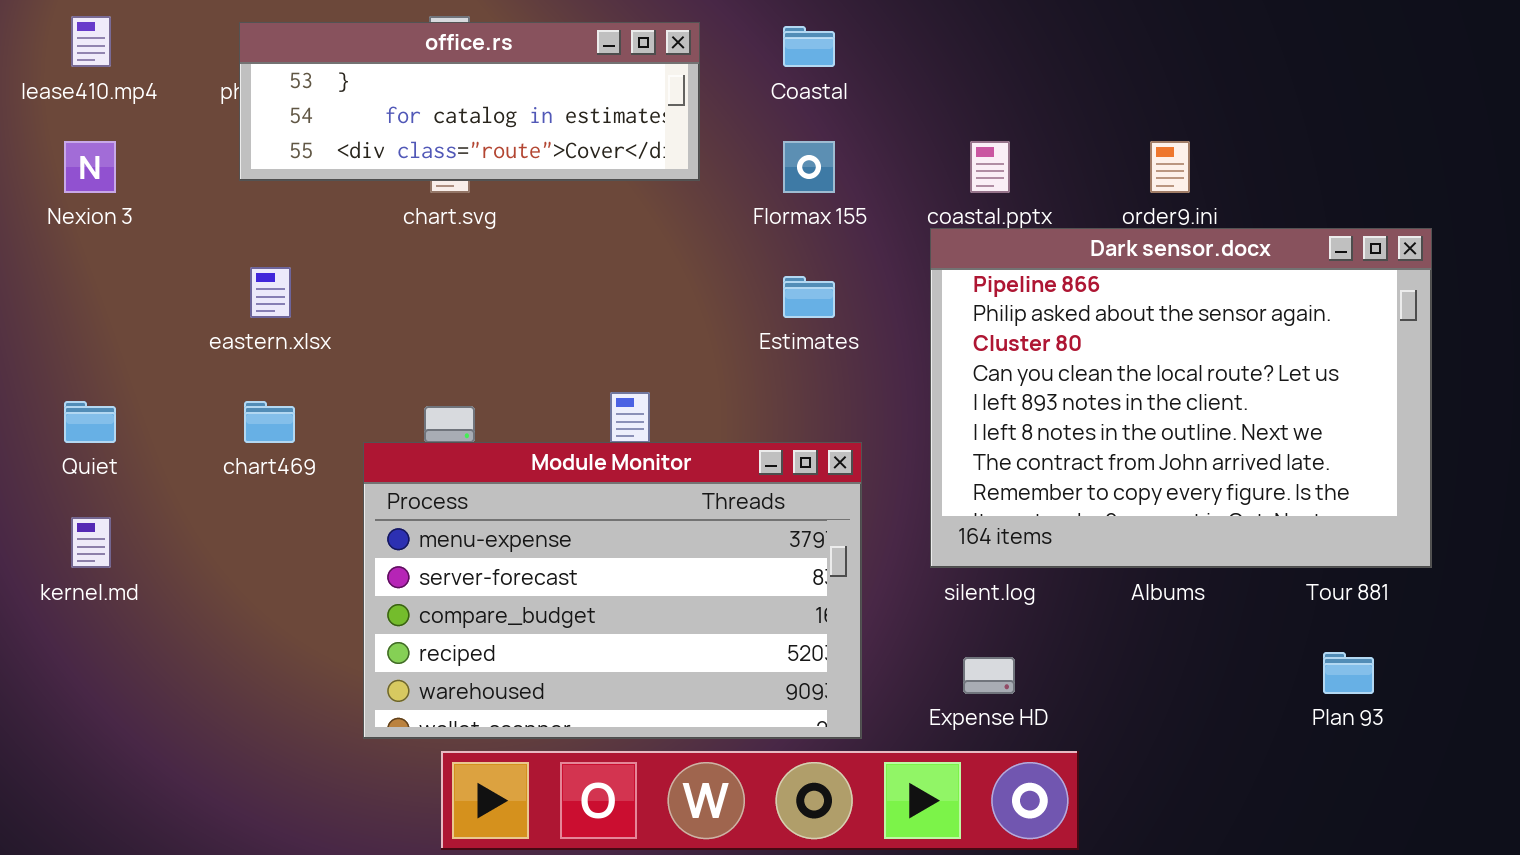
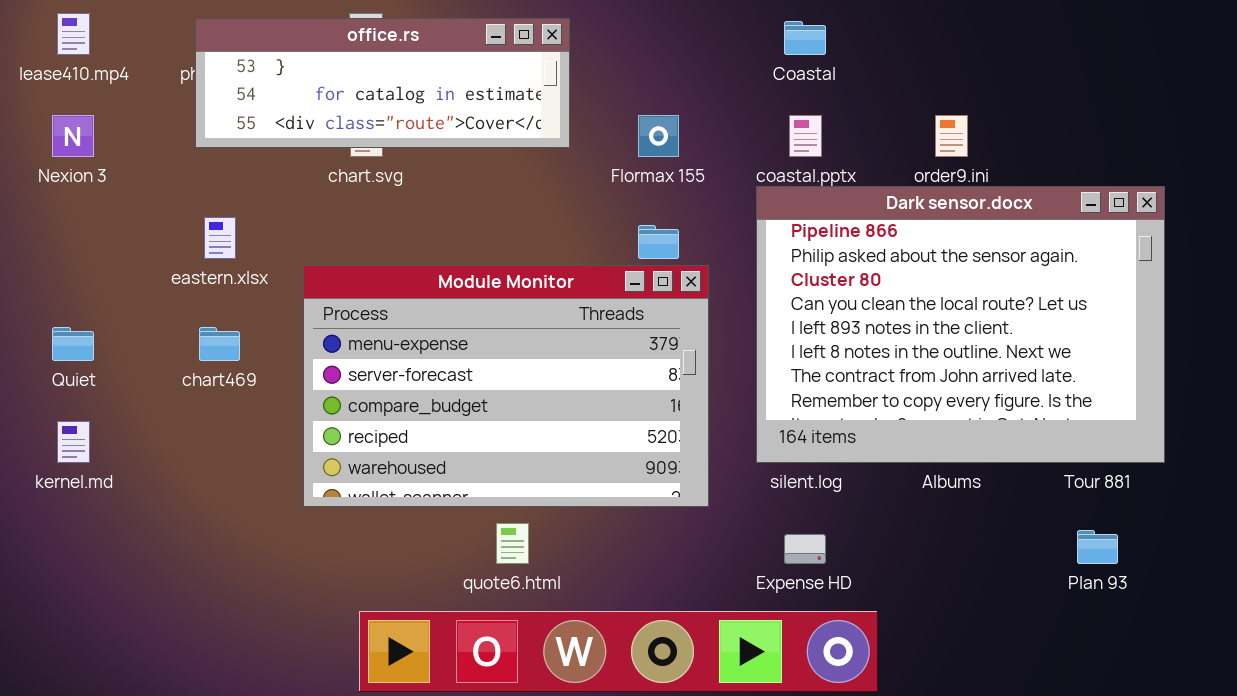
Coastal: [783,26,835,67] -> [784,21,826,55], moved
Module Monitor: [363,442,862,739] -> [303,265,709,507], moved

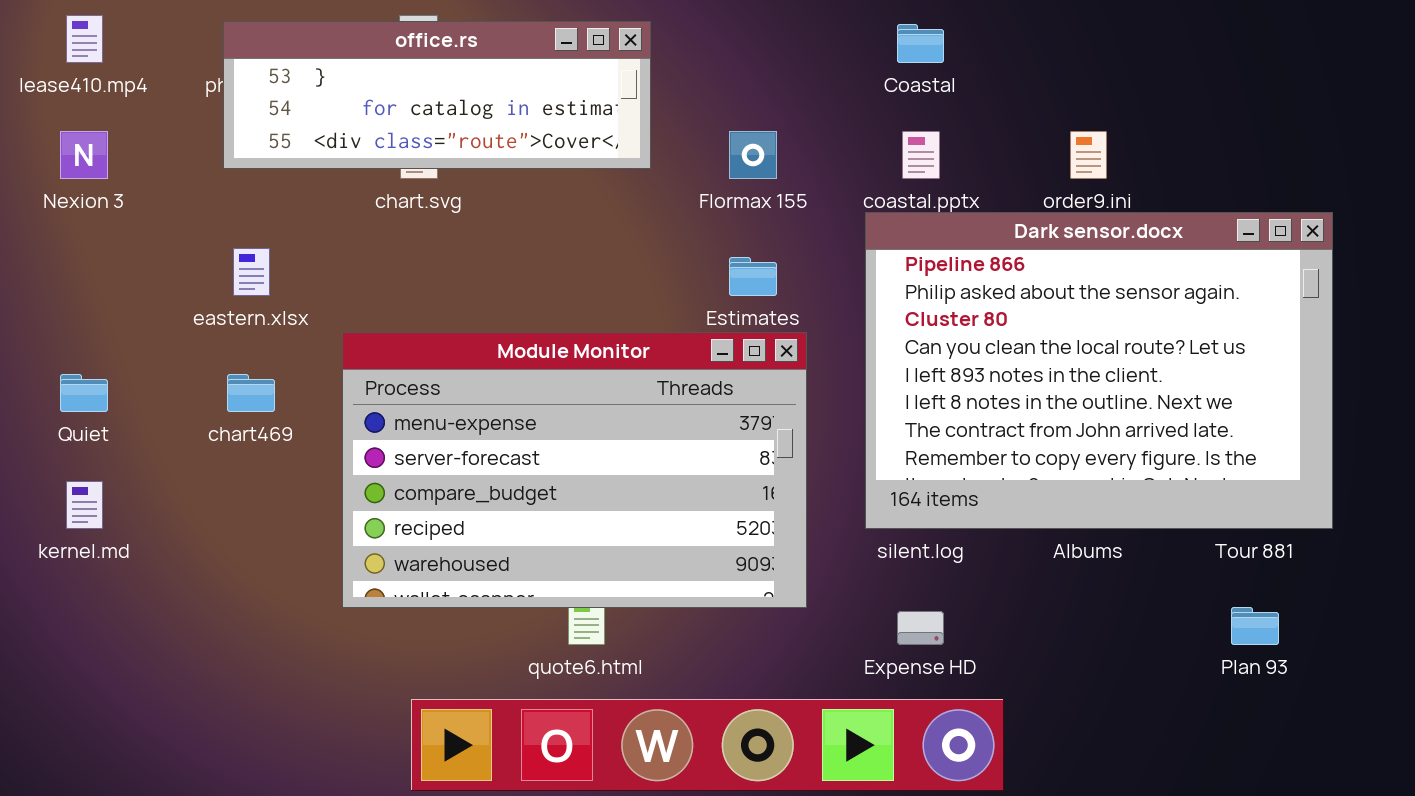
Module Monitor: [303,265,709,507] -> [342,332,807,608], moved

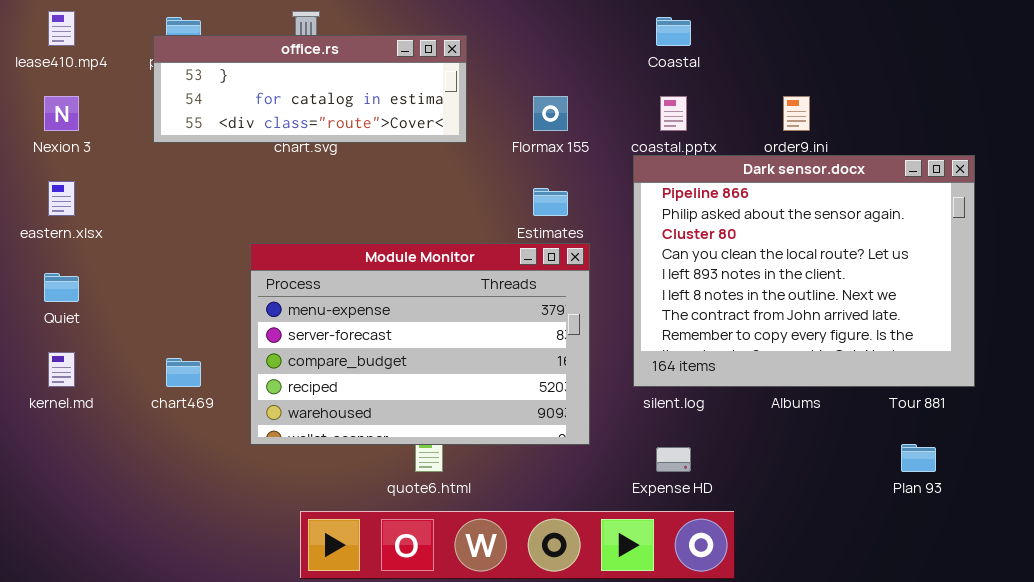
office.rs: [223,21,651,169] -> [153,35,467,143], moved
eastern.xlsx: [233,248,270,296] -> [48,181,75,216], moved
chart469: [227,374,275,412] -> [166,358,201,387], moved

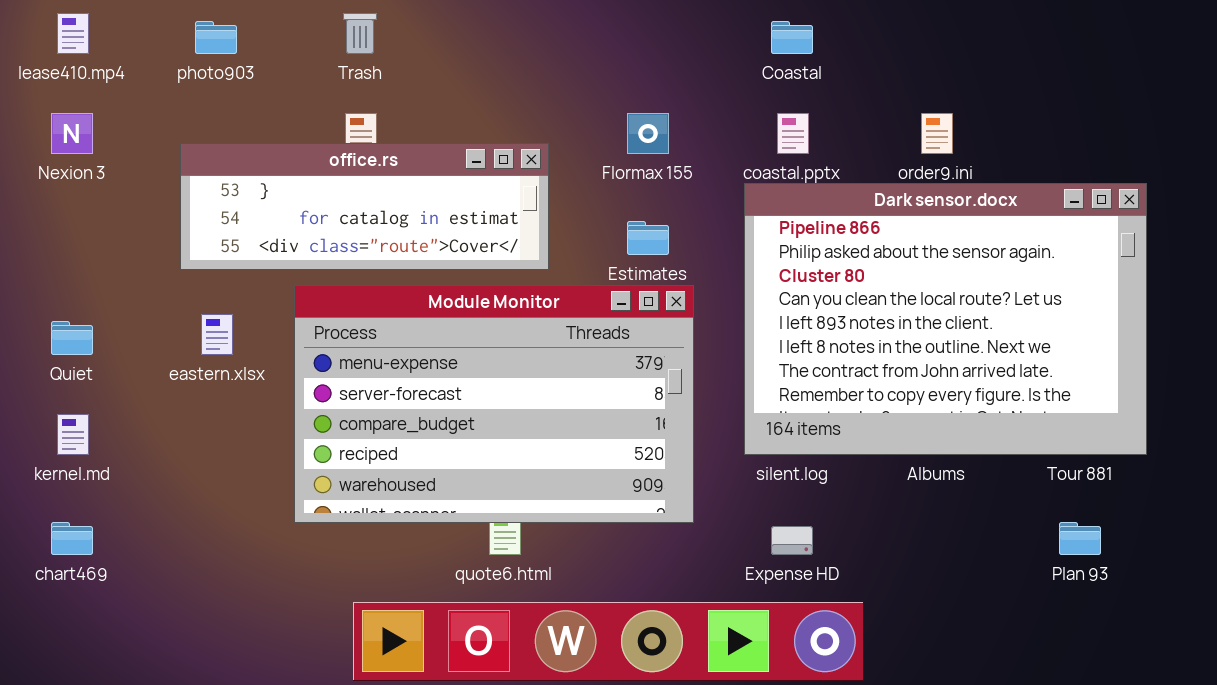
office.rs: [153,35,467,143] -> [180,143,549,270], moved
eastern.xlsx: [48,181,75,216] -> [201,314,233,355], moved
chart469: [166,358,201,387] -> [51,522,93,555], moved

